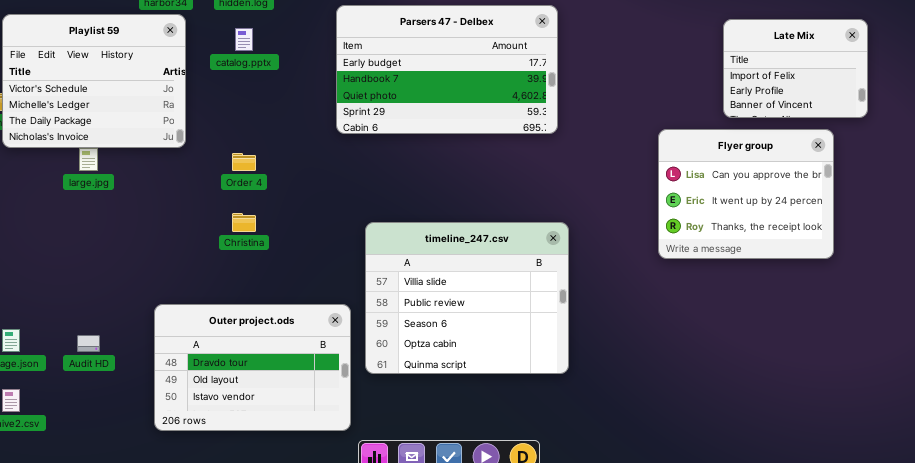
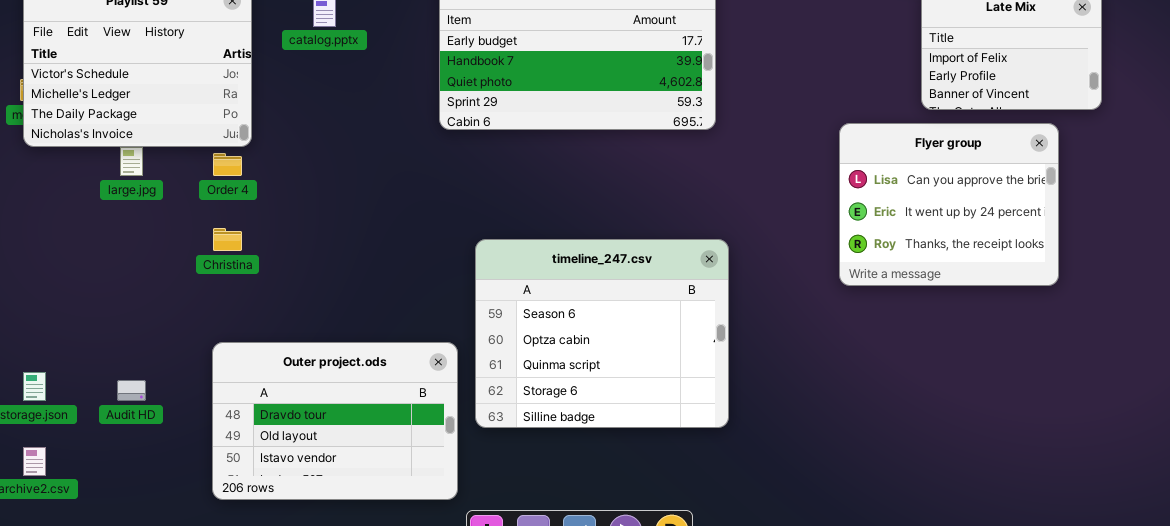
Order 4: [232,153,256,171] -> [213,153,242,176], moved
Christina: [232,213,256,232] -> [213,228,242,251], moved
timeline_247.csv: [365,222,569,374] -> [475,239,729,428], scrolled down 2 rows

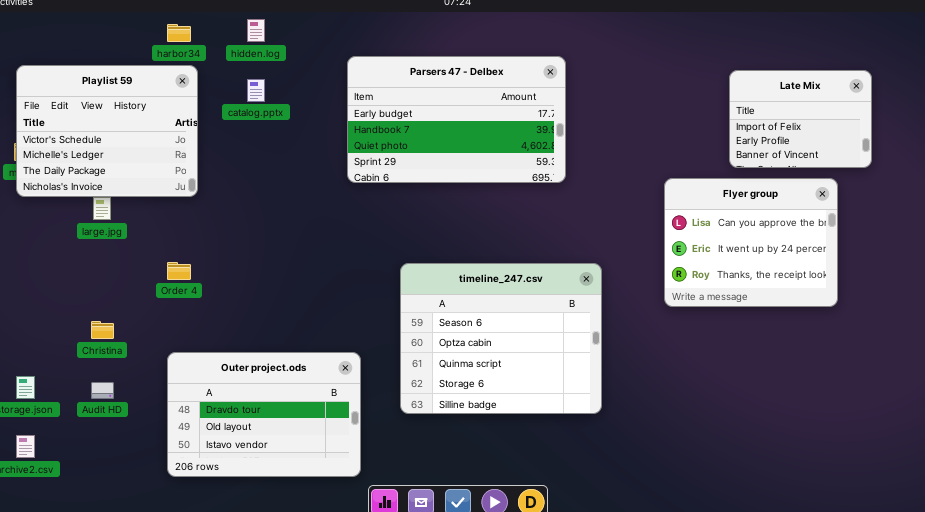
Order 4: [213,153,242,176] -> [167,262,191,280], moved
Christina: [213,228,242,251] -> [91,321,114,339], moved
timeline_247.csv: [475,239,729,428] -> [400,263,602,414], moved

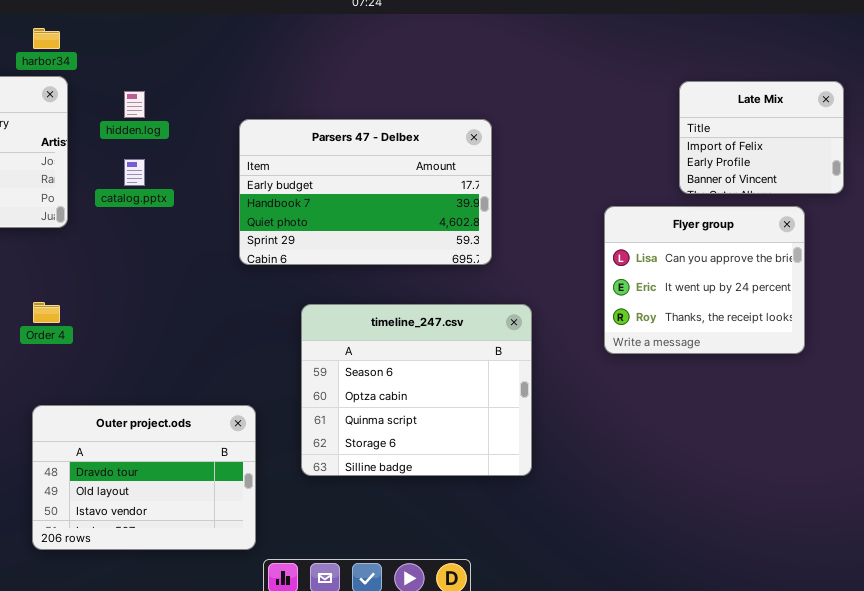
hidden.log: [247,19,265,42] -> [124,91,145,118], moved
Parsers 47 - Delbex: [347,56,566,183] -> [239,119,492,265], moved
catalog.pptx: [247,79,265,102] -> [124,159,145,186], moved

